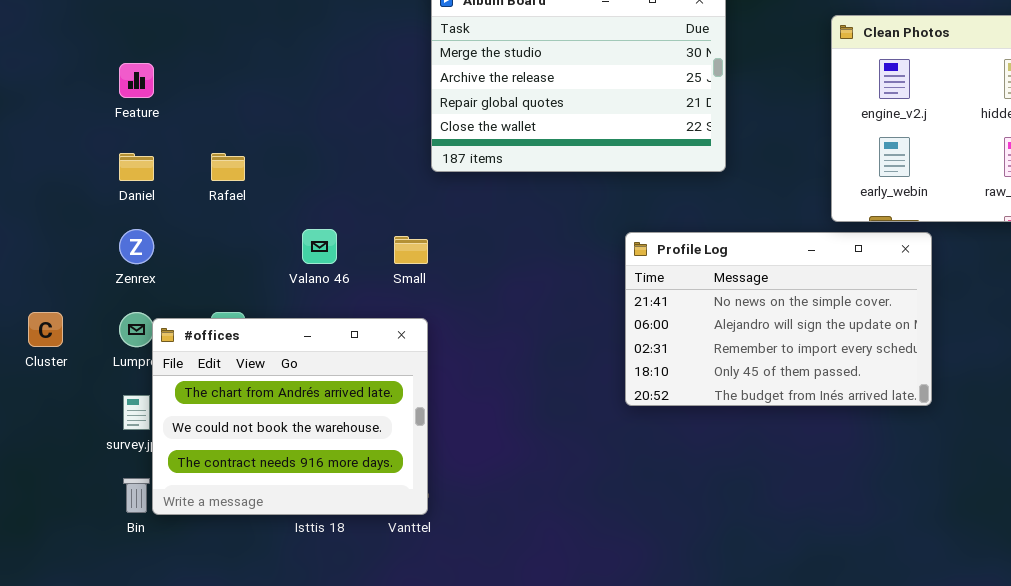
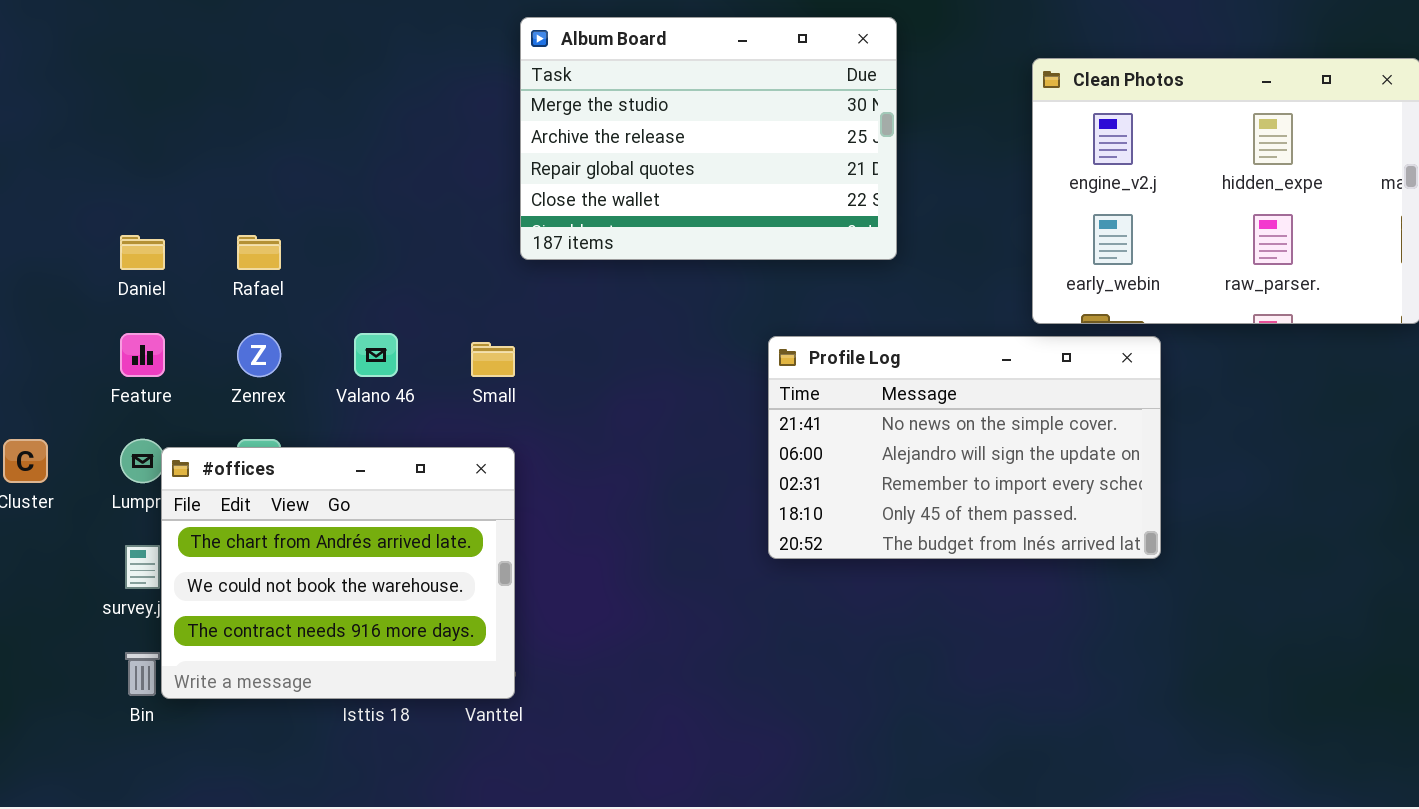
Feature: [119,63,154,98] -> [120,333,165,377], moved
Zenrex: [119,229,154,264] -> [237,333,281,377], moved

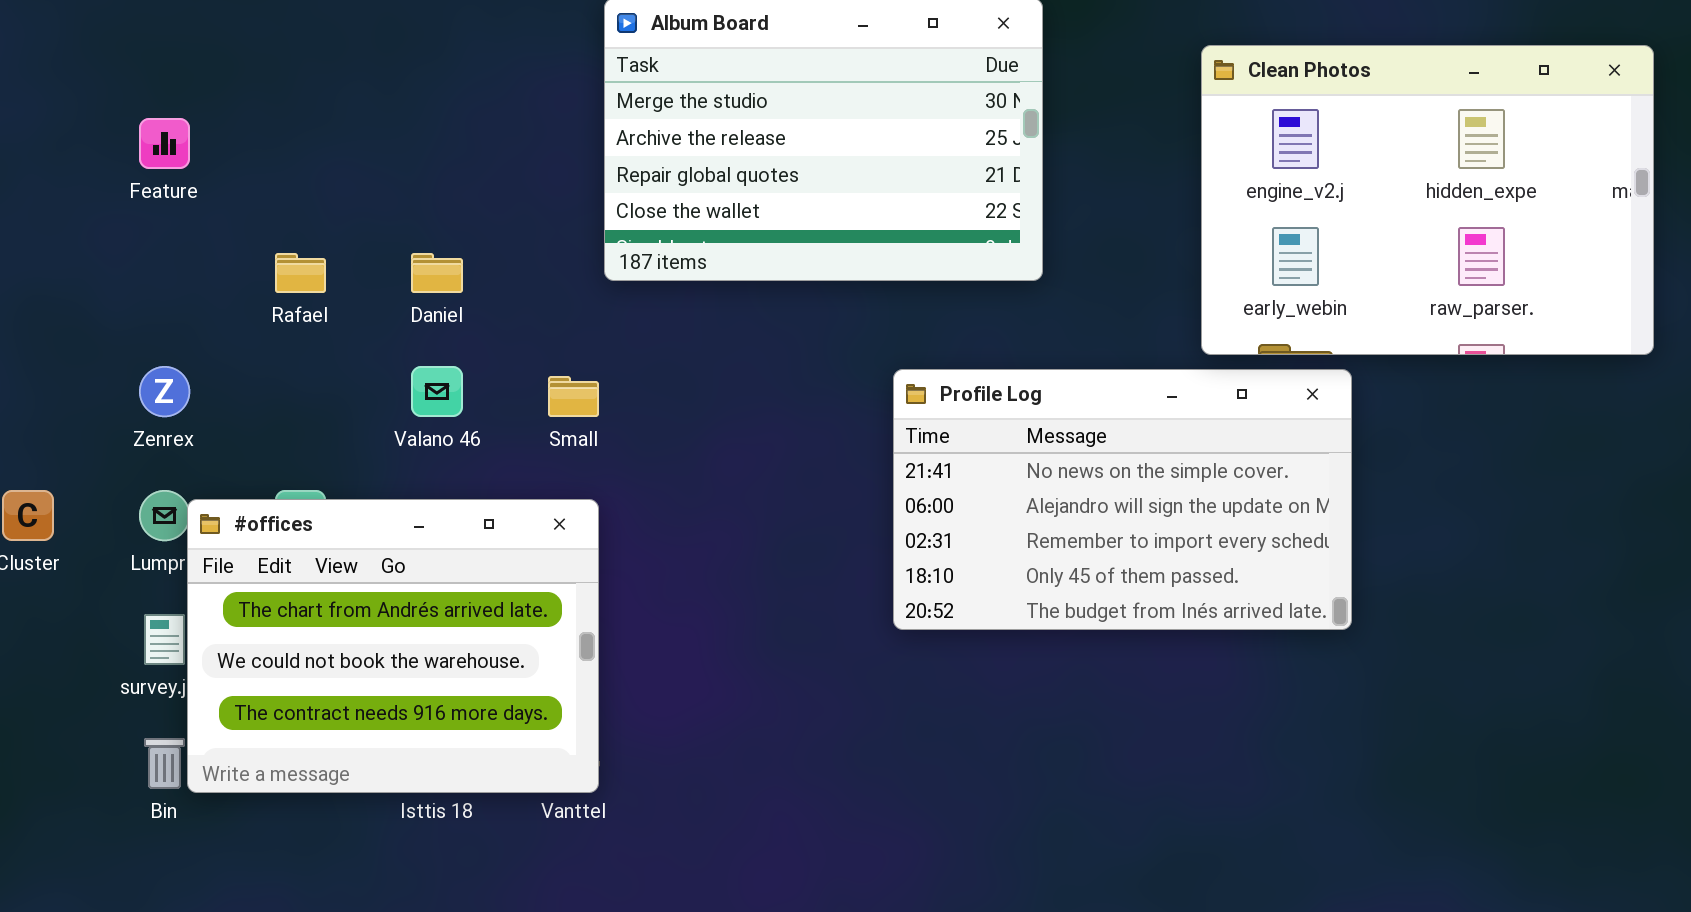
Daniel: [120,235,165,270] -> [411,253,463,293], moved
Feature: [120,333,165,377] -> [139,118,190,169], moved
Zenrex: [237,333,281,377] -> [139,366,190,417], moved

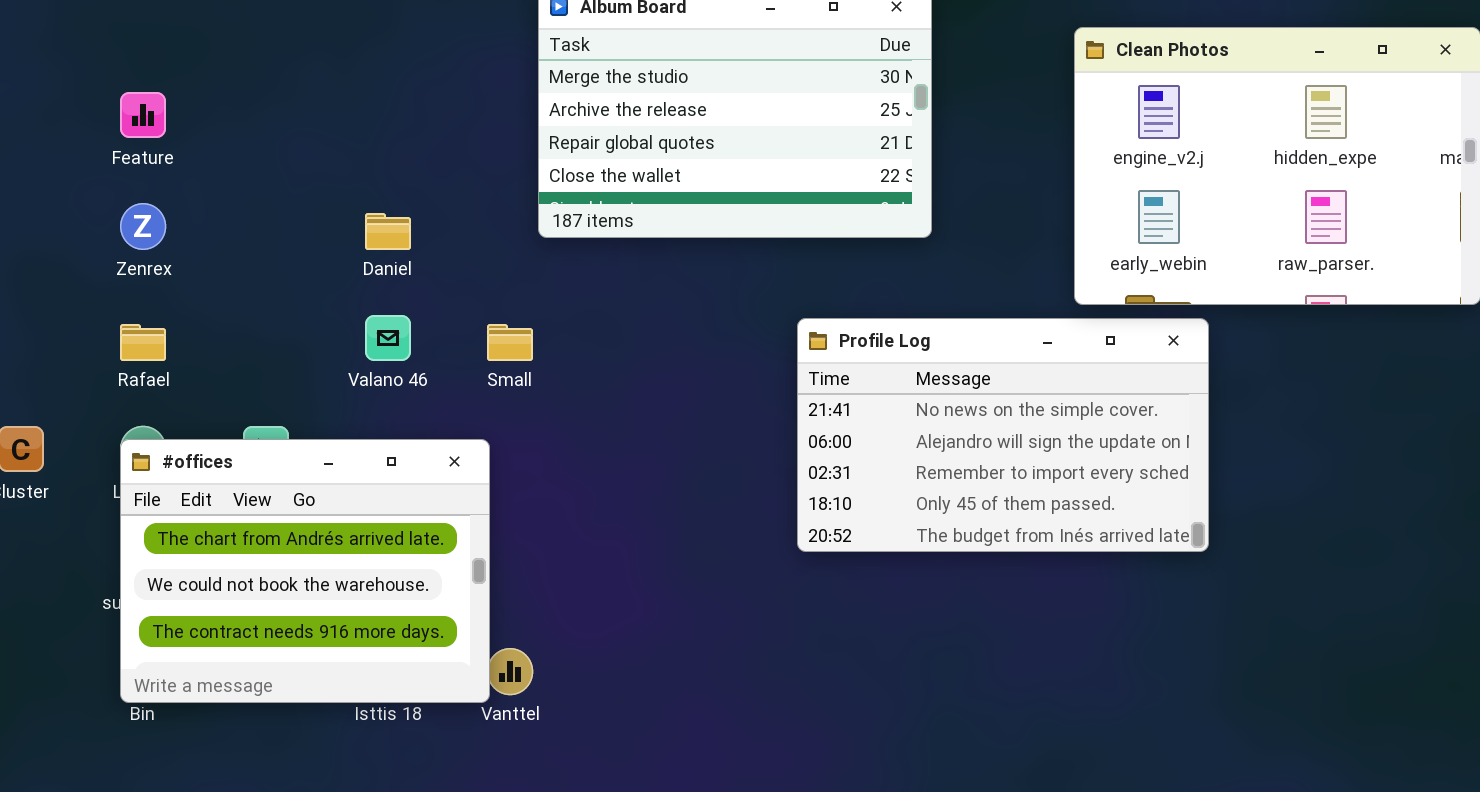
Rafael: [275,253,326,293] -> [120,324,166,361], moved
Zenrex: [139,366,190,417] -> [120,203,166,250], moved
#offices: [187,499,599,793] -> [120,439,490,703], moved

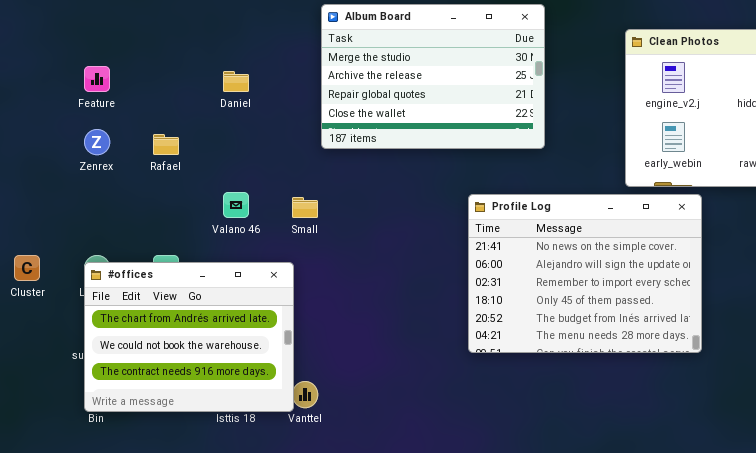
Daniel: [365,213,411,250] -> [223,71,249,92], moved
Profile Log: [797,318,1209,552] -> [468,194,702,353], resized
Rafael: [120,324,166,361] -> [153,134,179,155], moved

